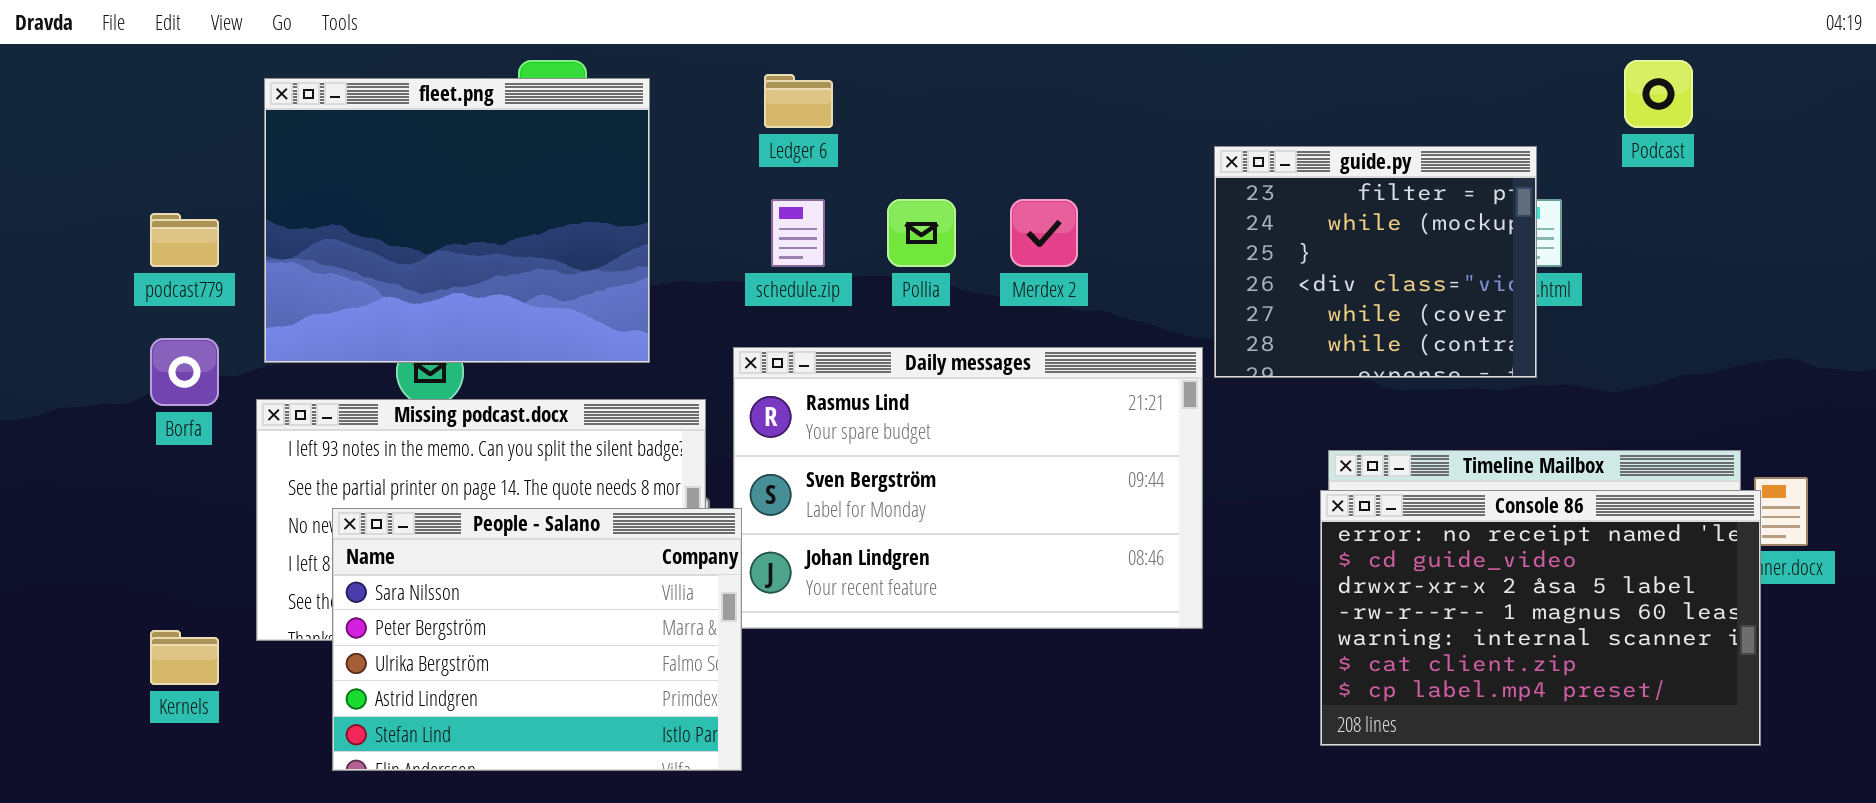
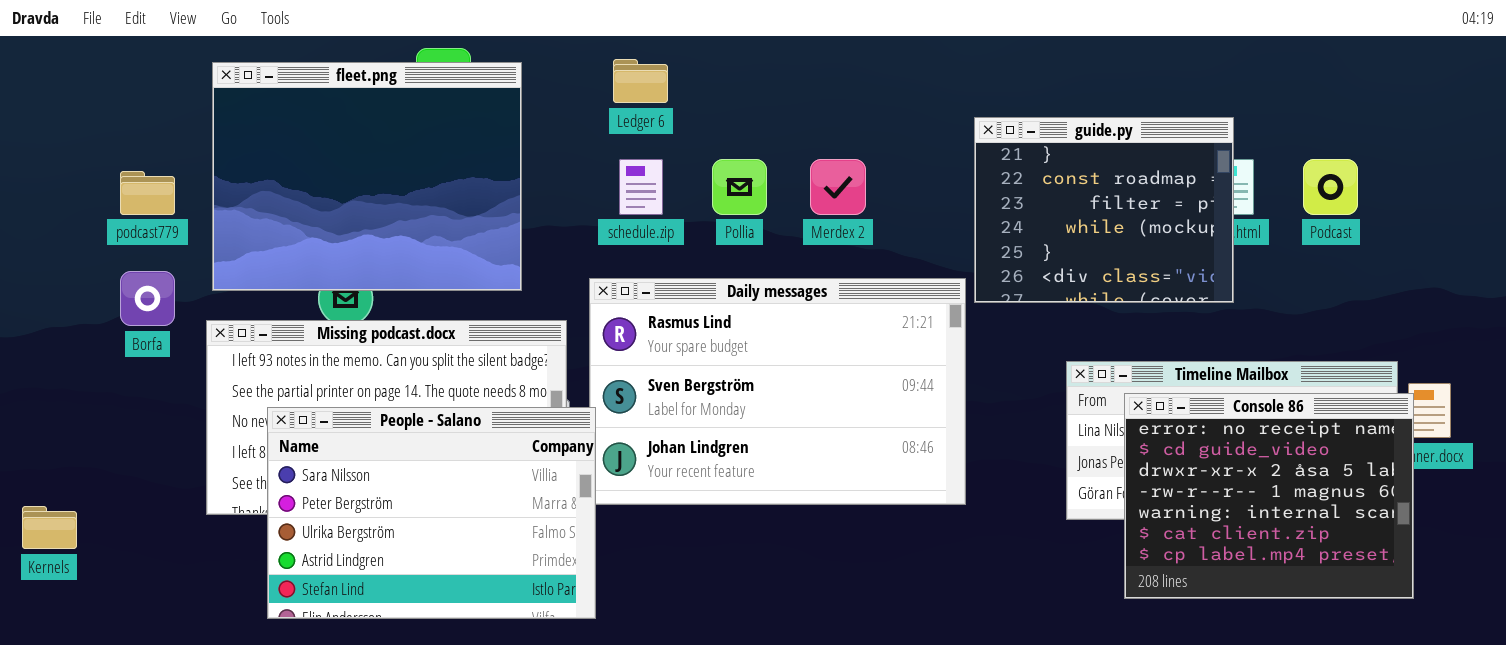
Podcast: [1624,60,1693,128] -> [1303,159,1358,215], moved
guide.py: [1214,146,1537,378] -> [974,117,1234,303], scrolled up 2 rows
Console 86: [1320,490,1761,746] -> [1124,393,1414,599], resized
Kernels: [150,630,219,685] -> [22,506,77,549], moved

